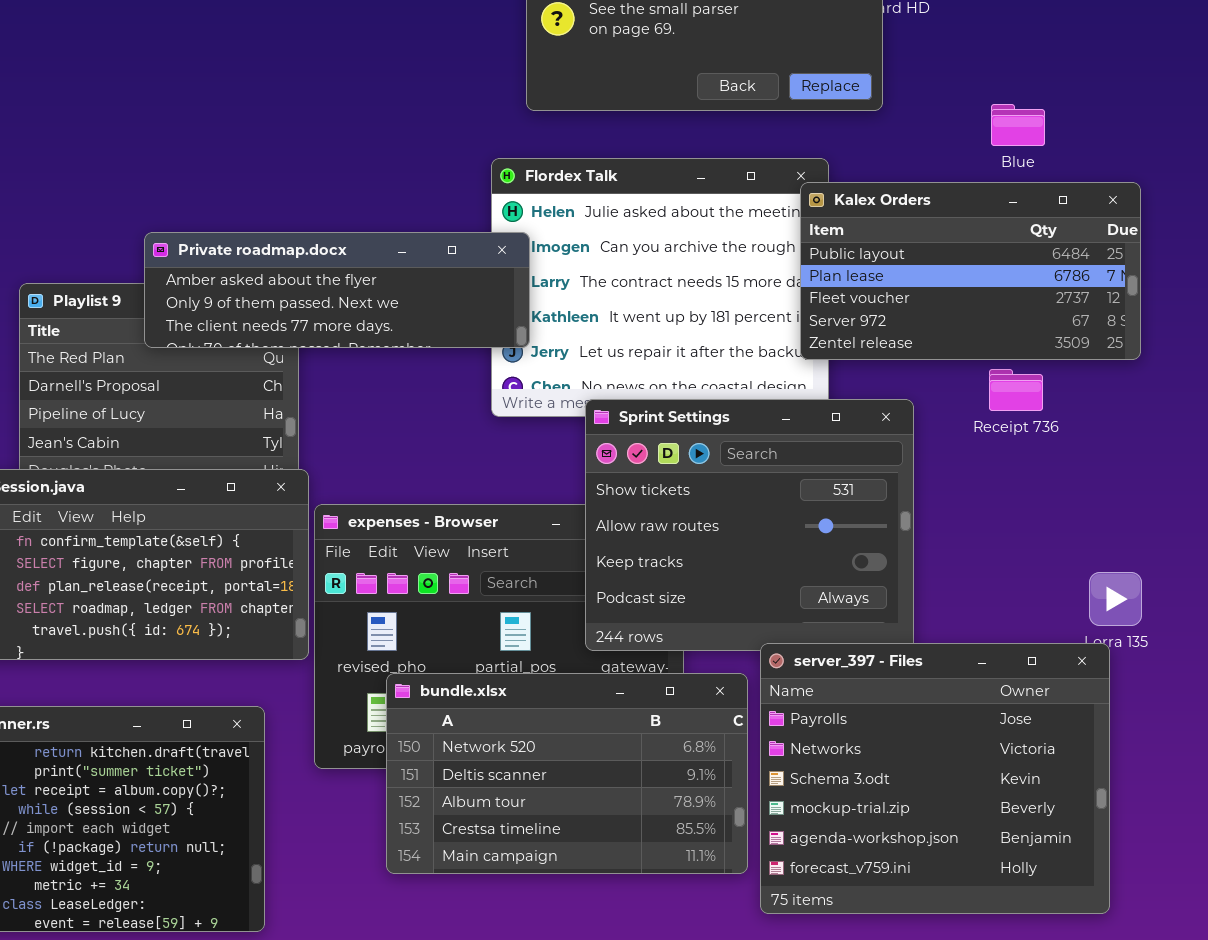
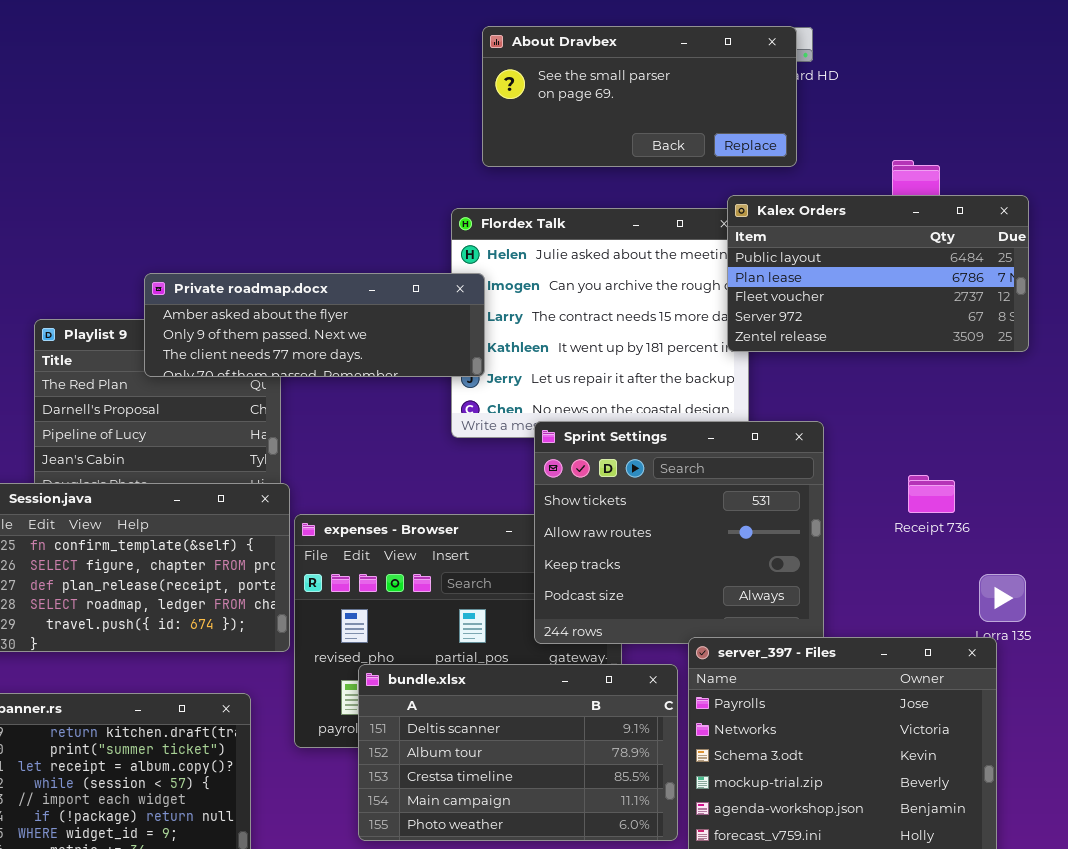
Kalex Orders: [800,182,1141,360] -> [727,195,1029,352], moved
Receipt 736: [989,369,1043,411] -> [908,475,955,513], moved
bundle.xlsx: [386,673,748,874] -> [358,664,678,841], scrolled down 1 row

